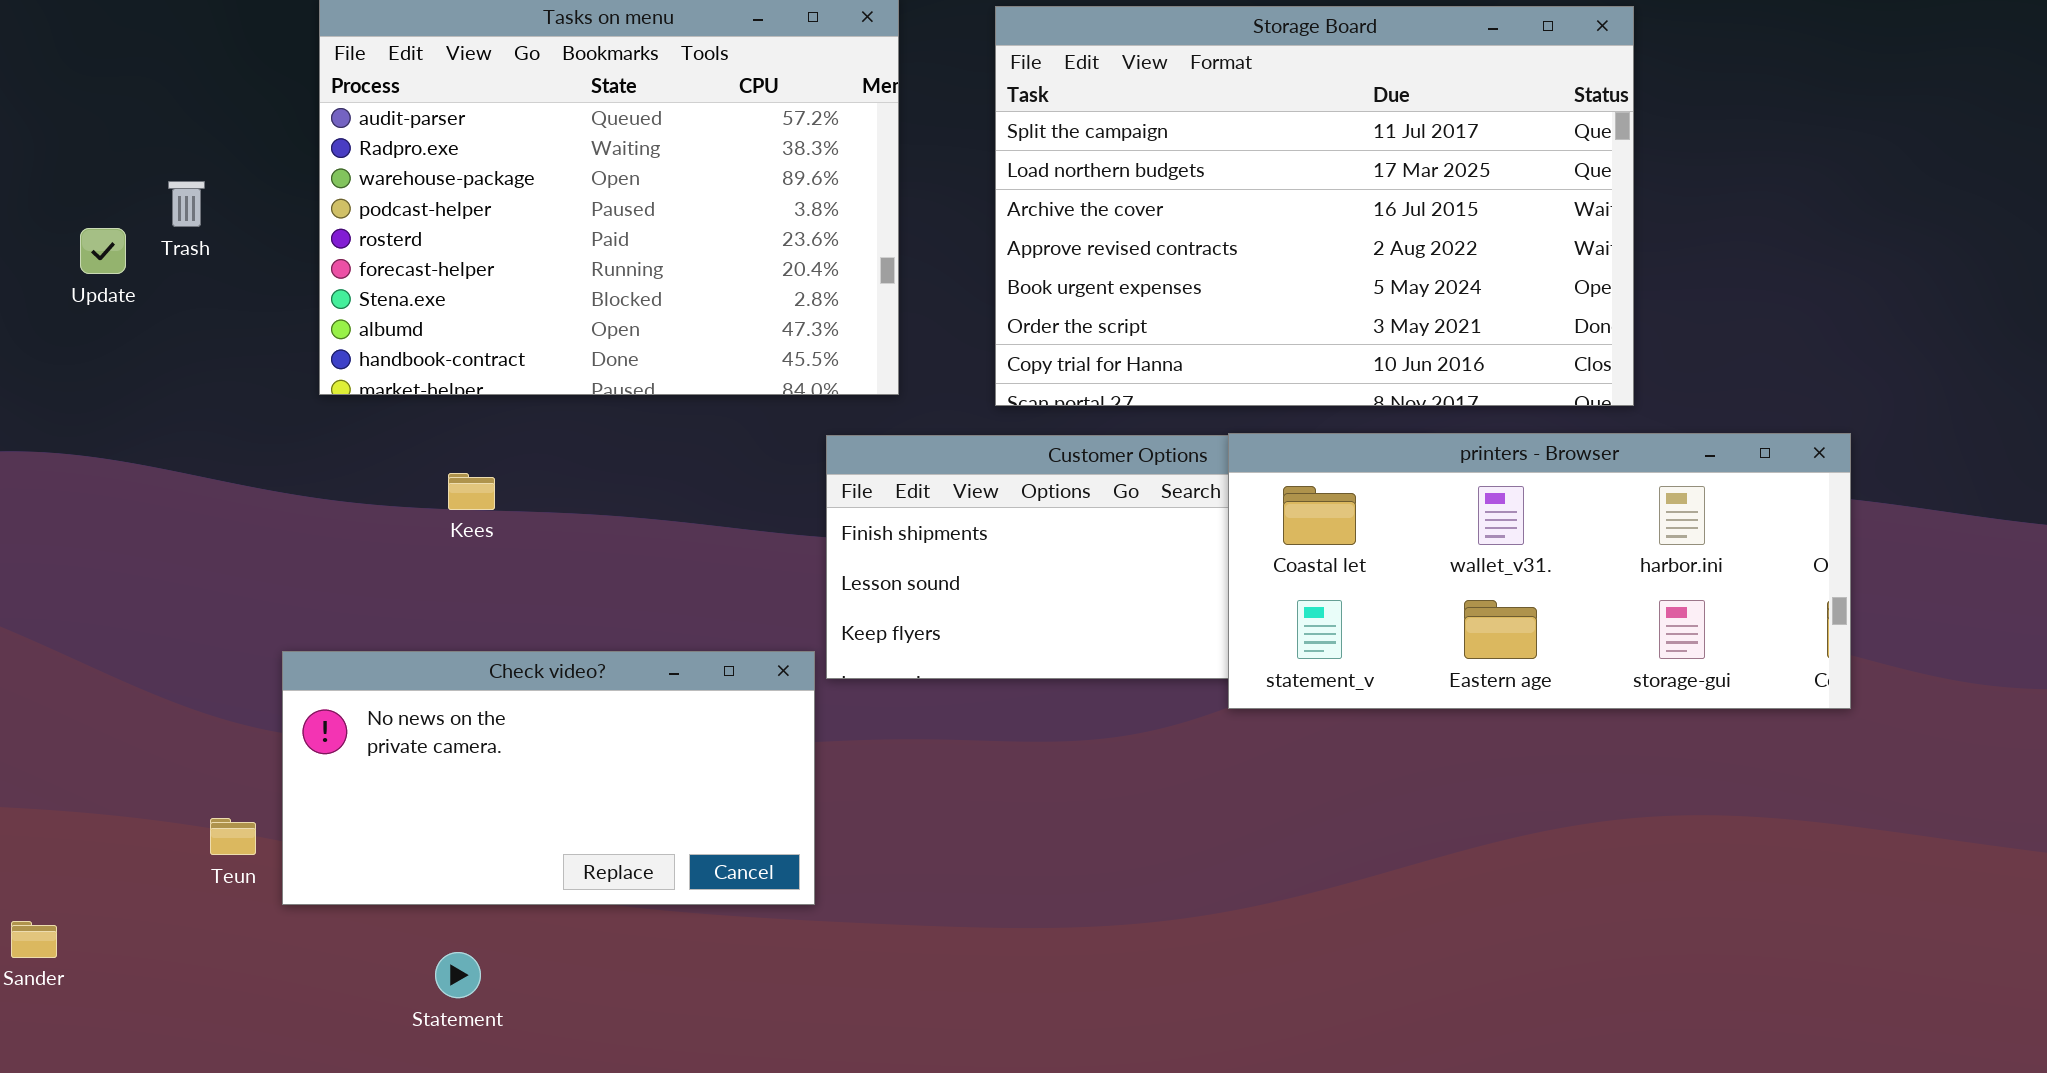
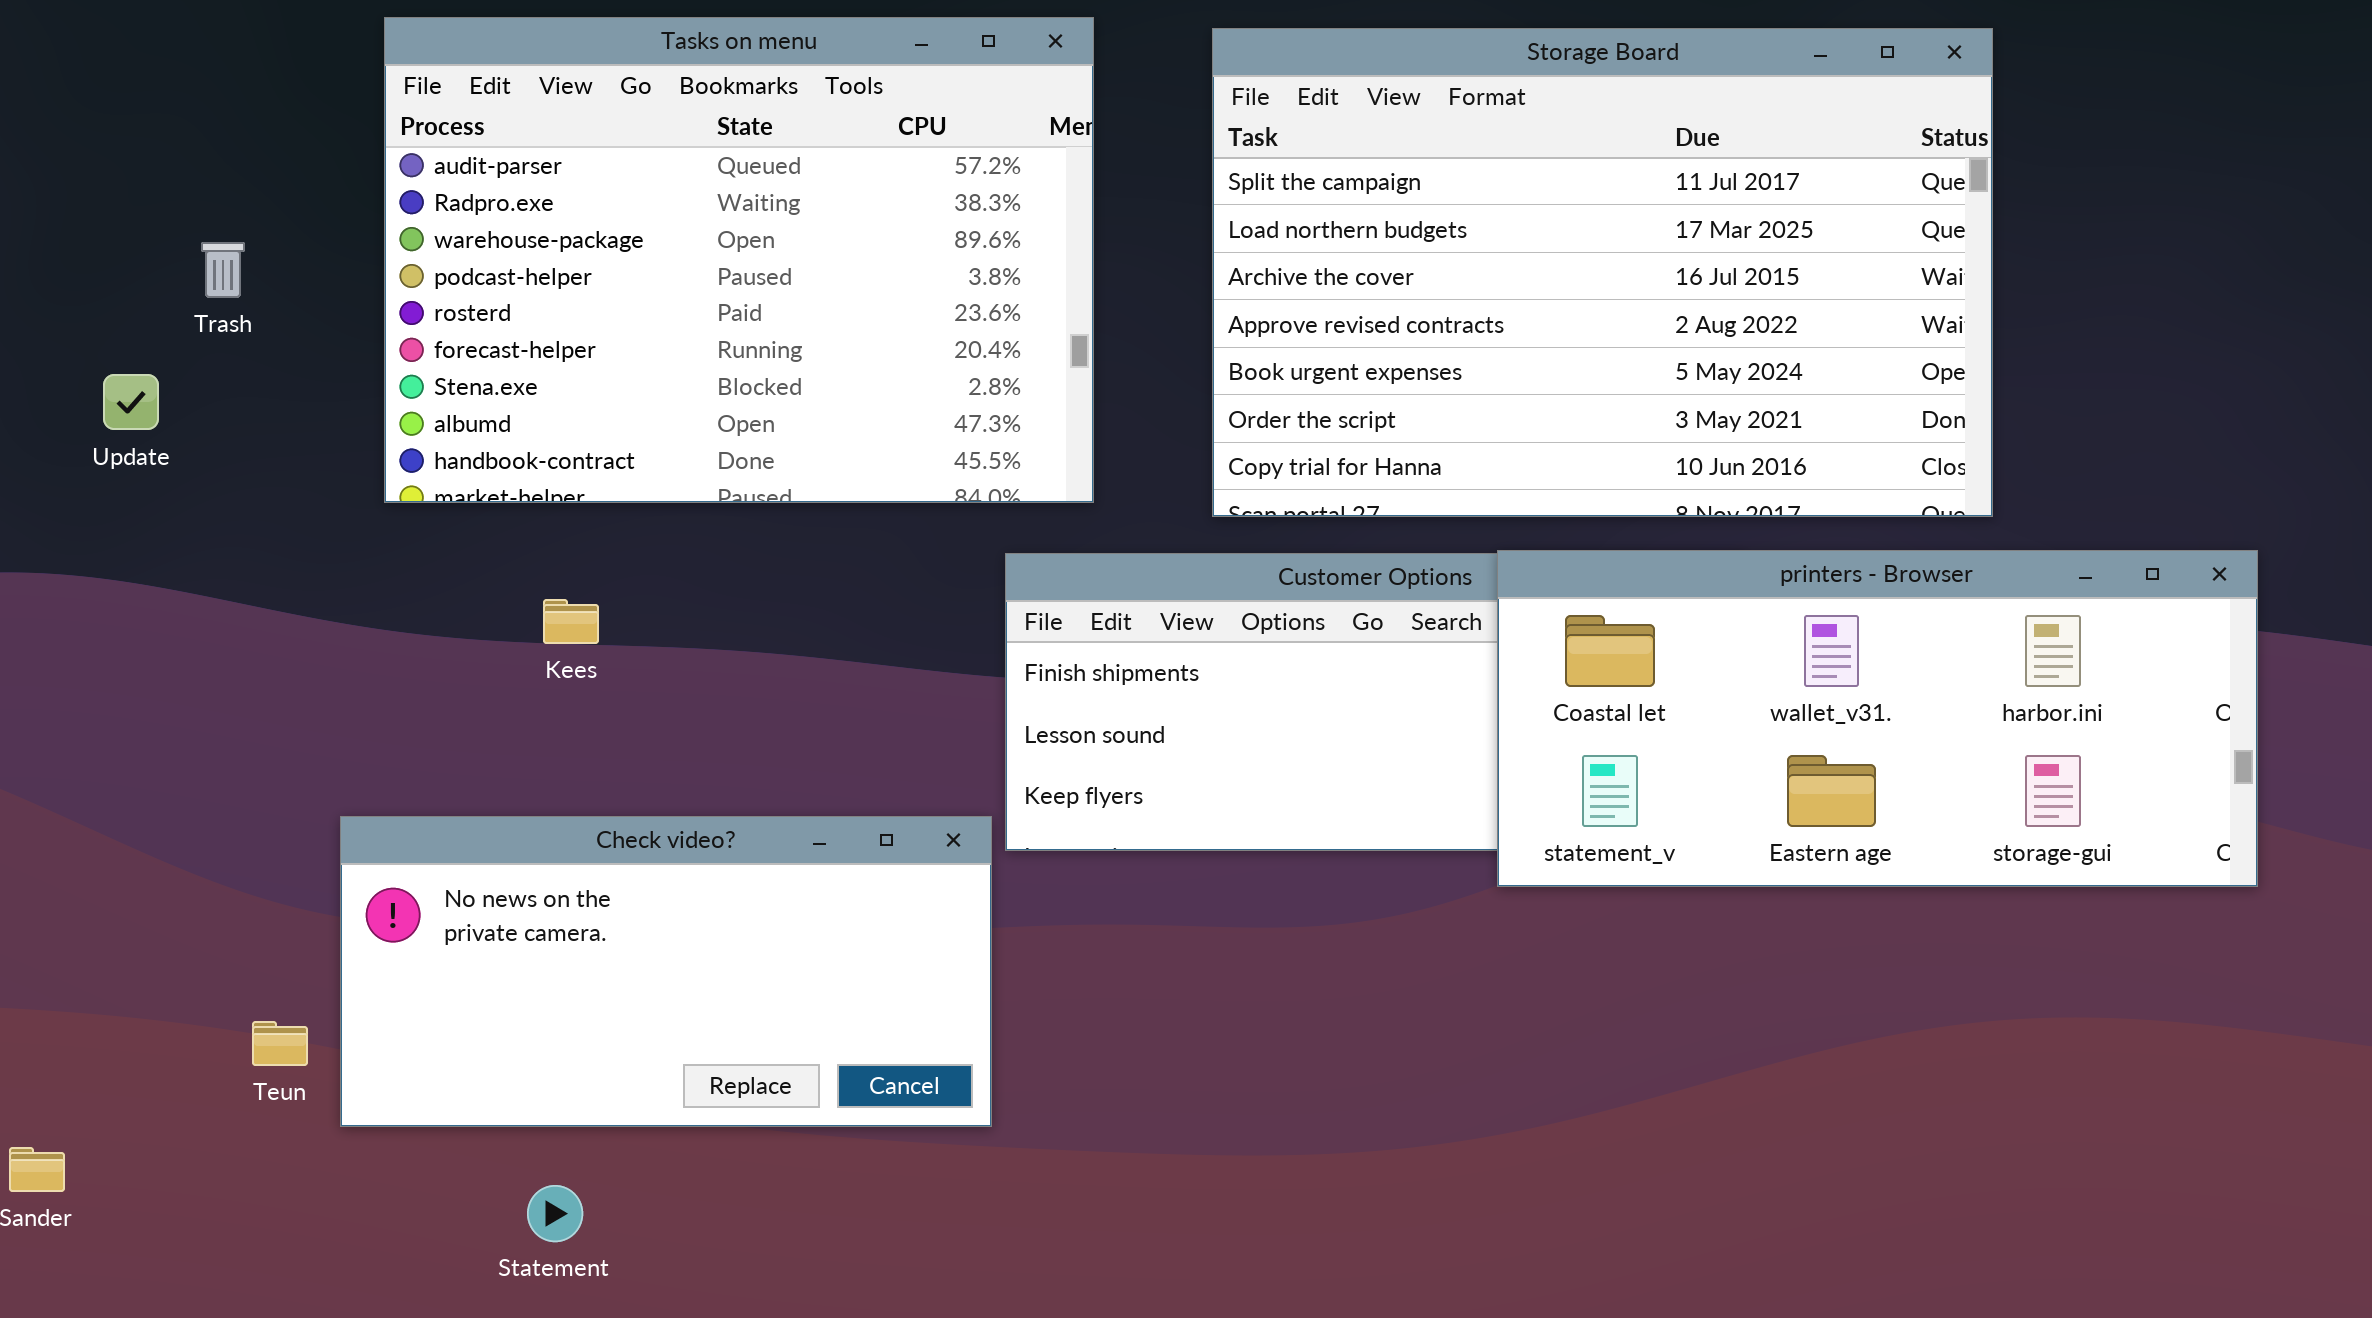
Update: [80,228,126,274] -> [103,374,159,430], moved

